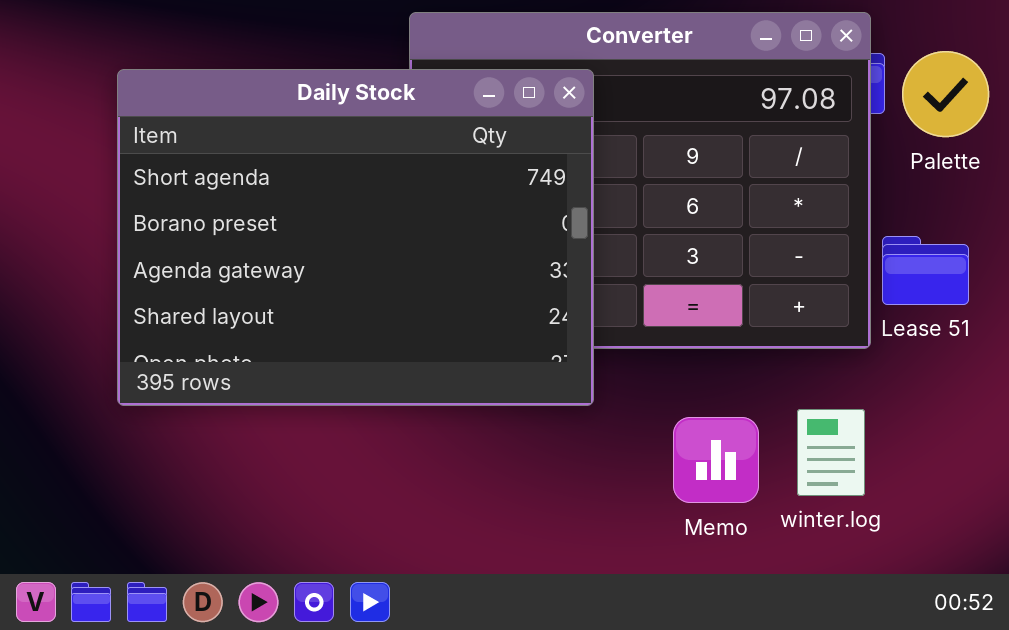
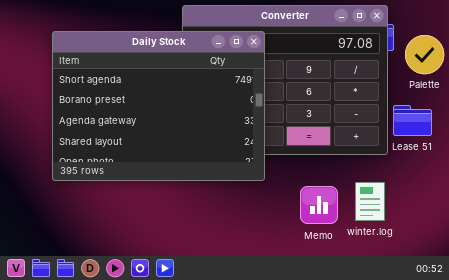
Palette: [902,51,989,137] -> [405,35,444,74], moved

